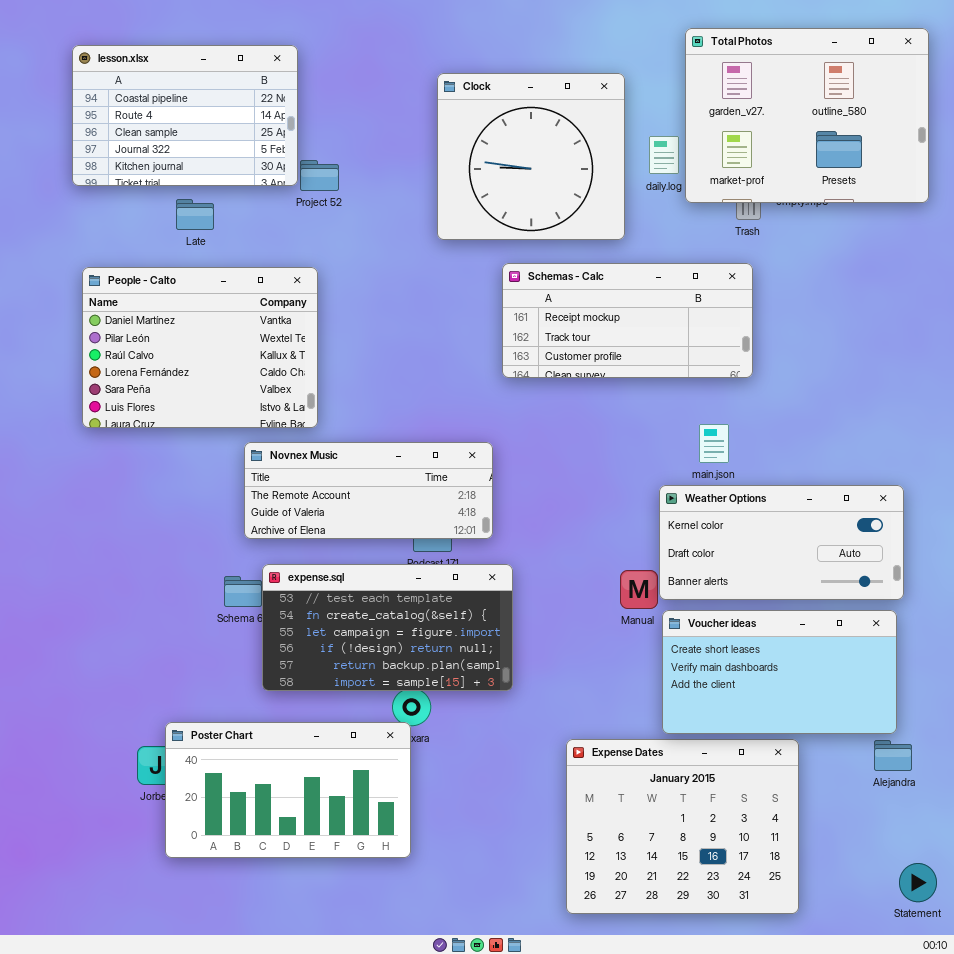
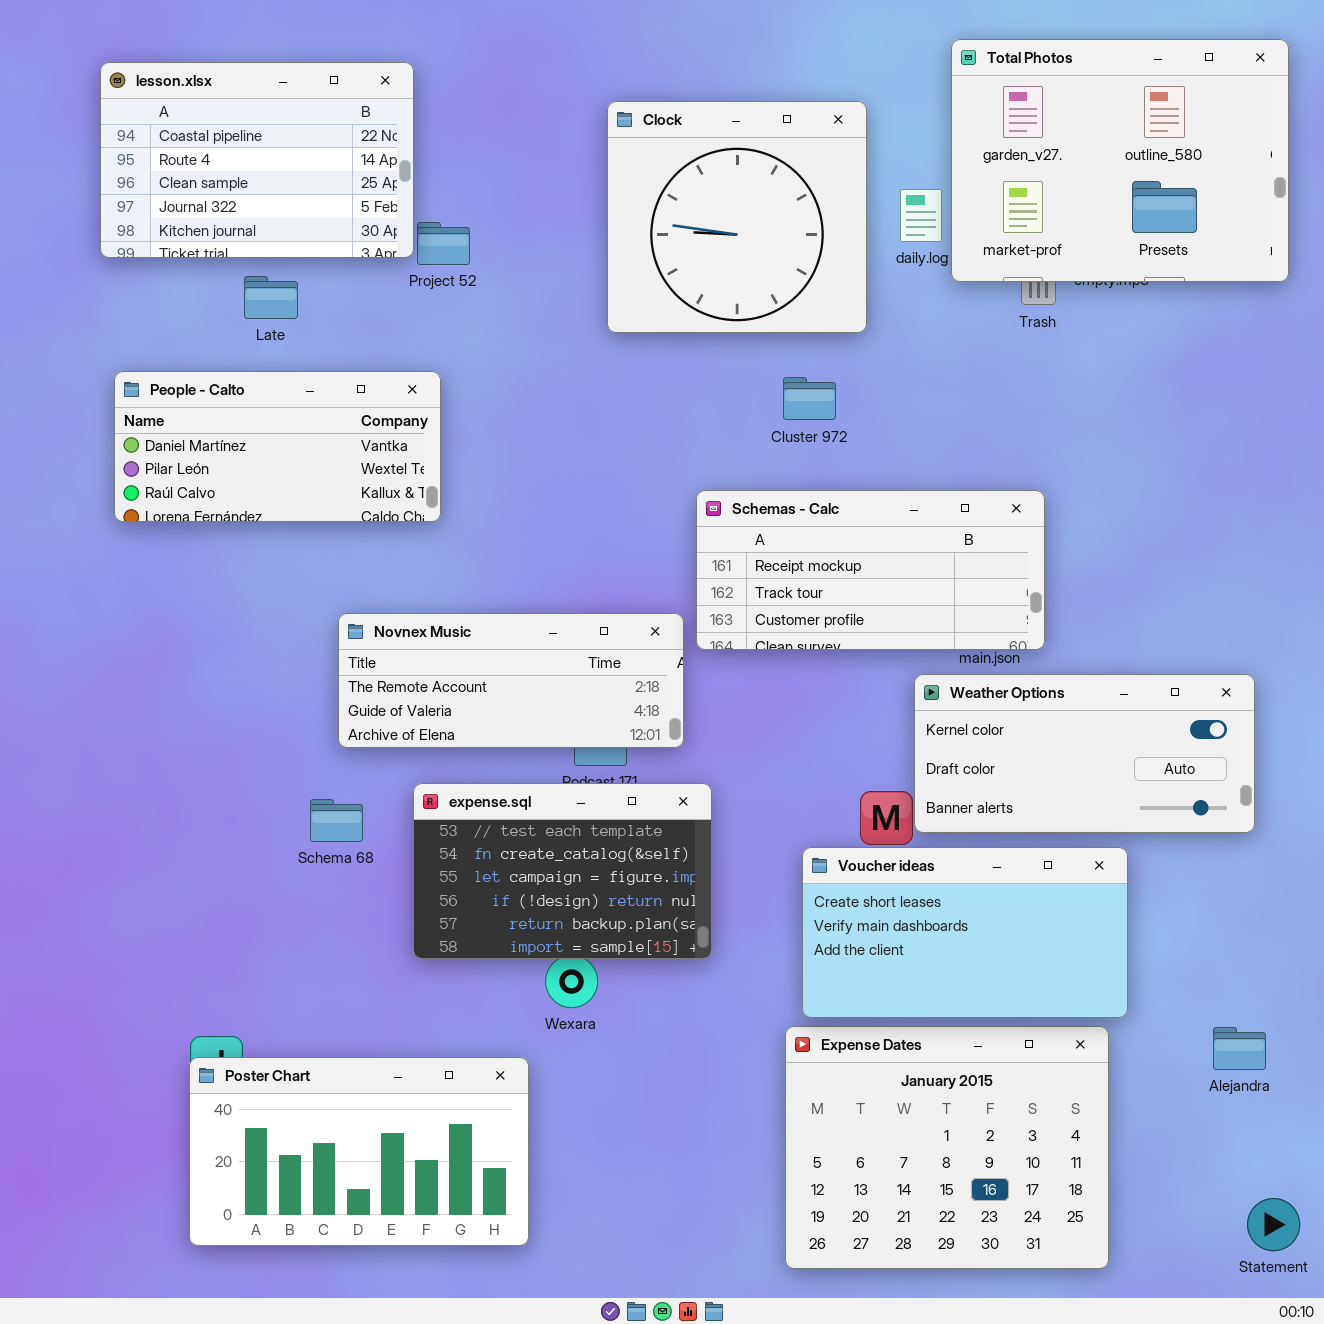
Schemas - Calc: [502,263,753,378] -> [696,490,1045,650], moved
People - Calto: [82,267,318,428] -> [114,371,441,522], resized
expense.sql: [262,564,513,691] -> [413,783,712,959], resized
Voucher ideas: [662,610,897,734] -> [802,847,1128,1018], moved
Poster Chart: [165,722,411,858] -> [189,1057,529,1246], moved

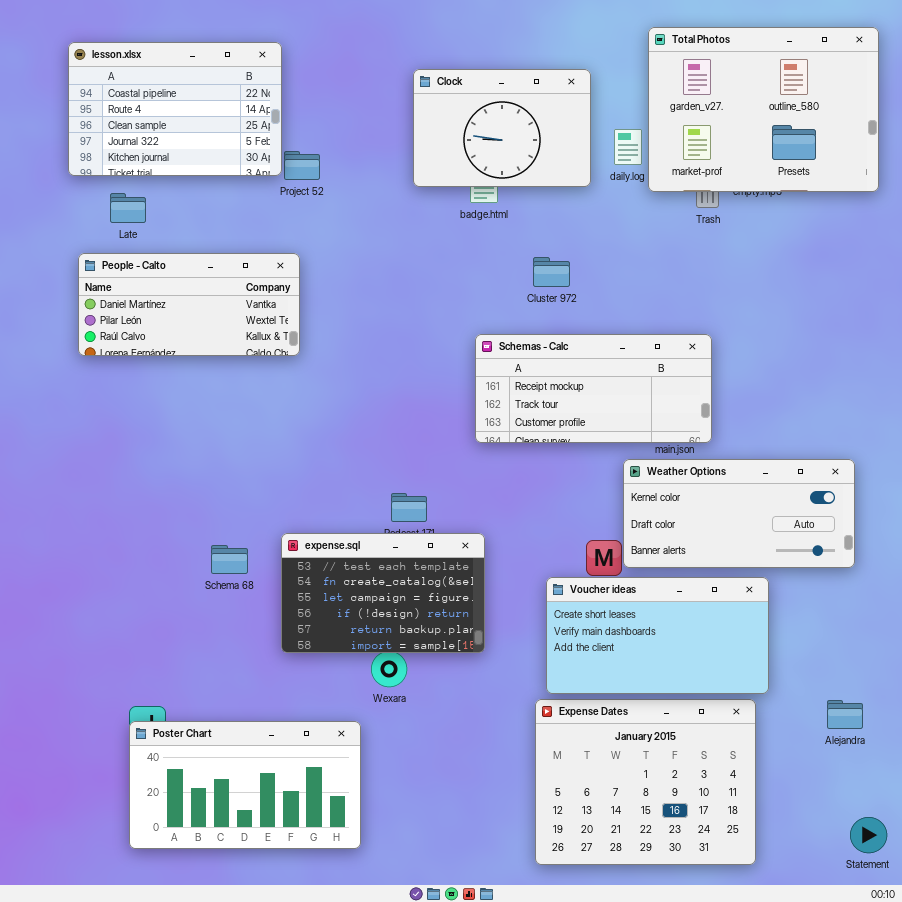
Clock: [607,101,867,333] -> [413,69,591,187], resized
Late: [244,276,298,319] -> [110,193,146,223], moved
Novnex Music: [338,613,684,748] -> none, closed

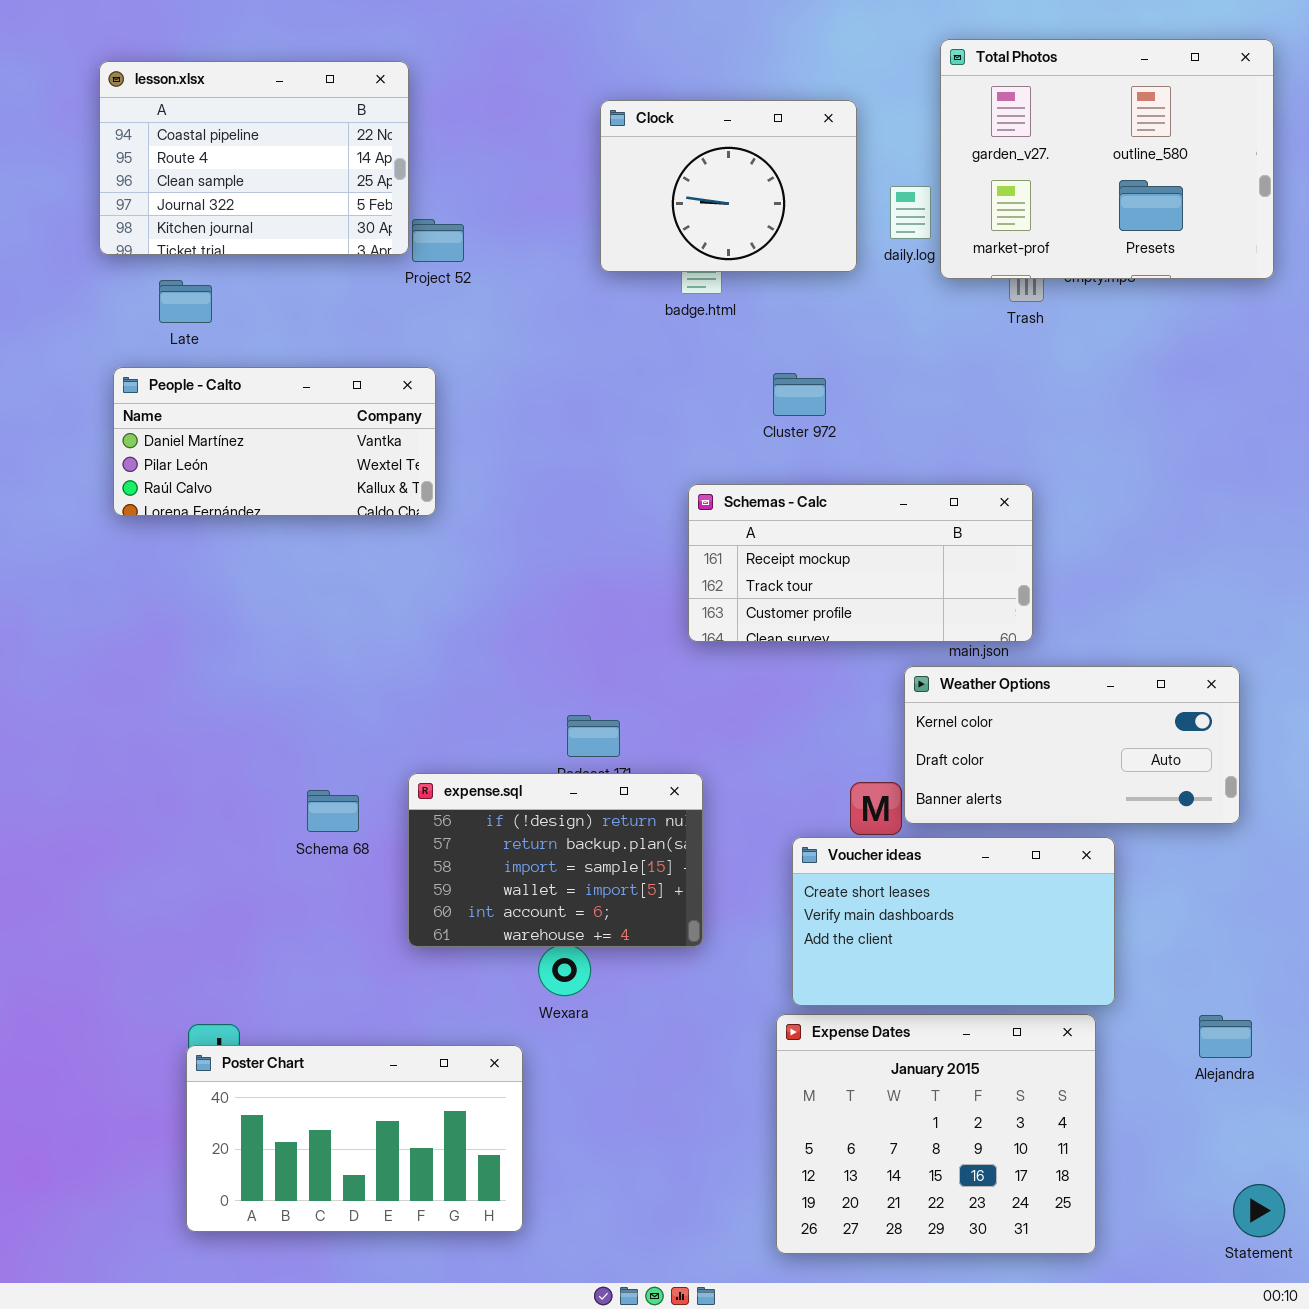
expense.sql: [281,533,485,653] -> [408,773,703,947], scrolled down 3 rows

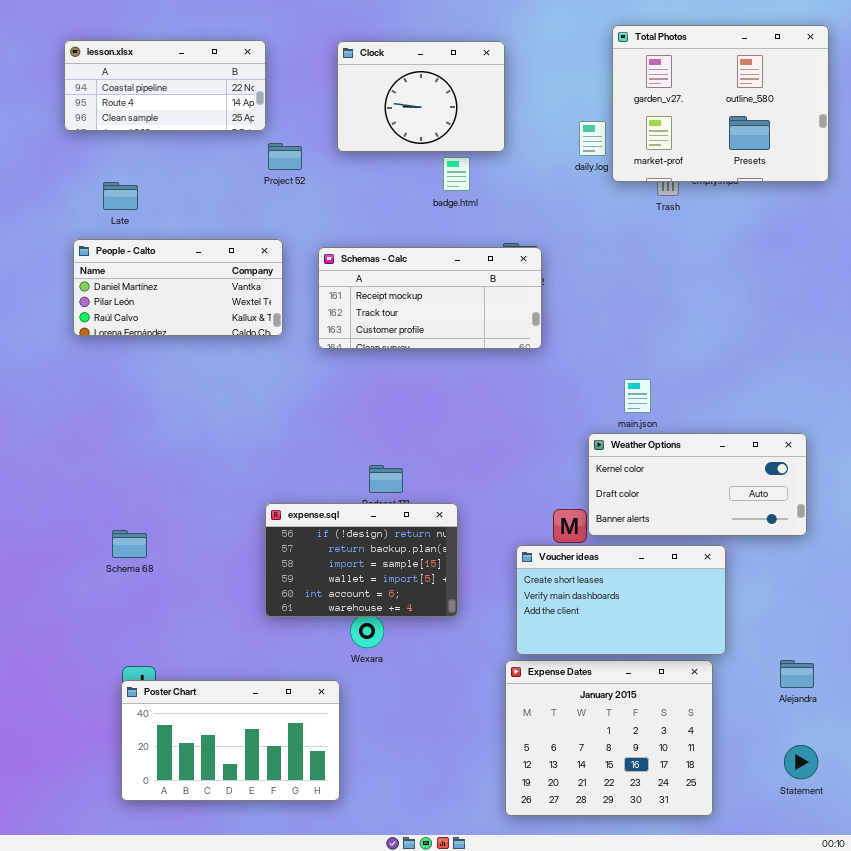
lesson.xlsx: [99,61,409,255] -> [64,40,266,131], resized
Clock: [600,100,857,272] -> [337,41,505,152], moved
Schemas - Calc: [688,484,1033,642] -> [318,247,542,349], moved
Schema 68: [307,790,359,832] -> [112,530,147,558], moved
Statement: [1233,1184,1285,1237] -> [784,745,818,779], moved

